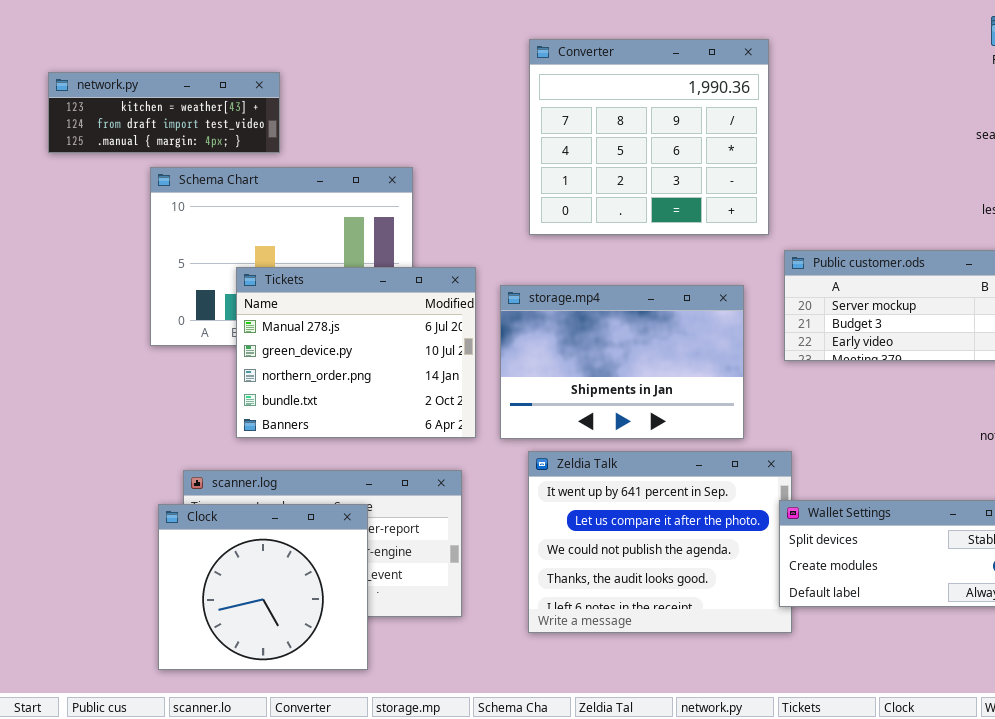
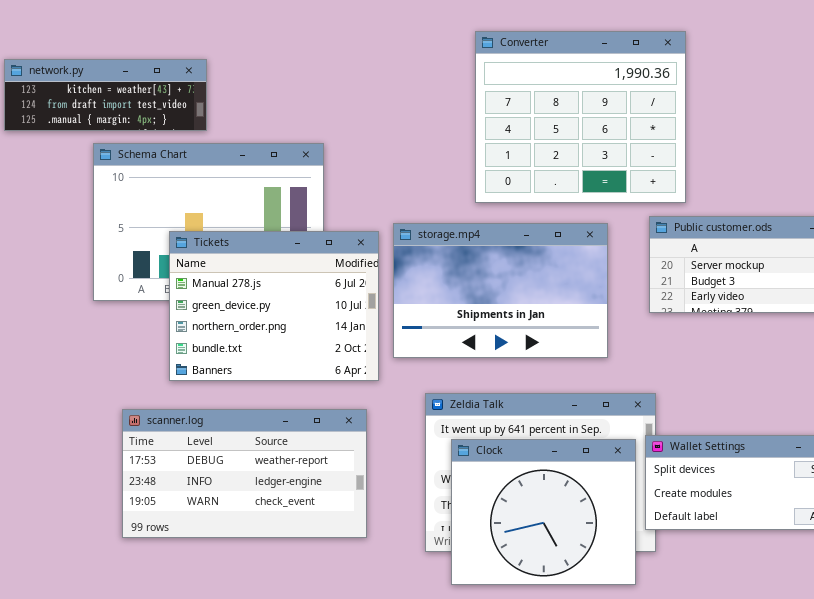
Converter: [529,39,769,235] -> [475,31,686,203], moved
storage.mp4: [500,285,744,439] -> [393,223,608,358], moved
Clock: [158,504,368,670] -> [451,439,636,585], moved

